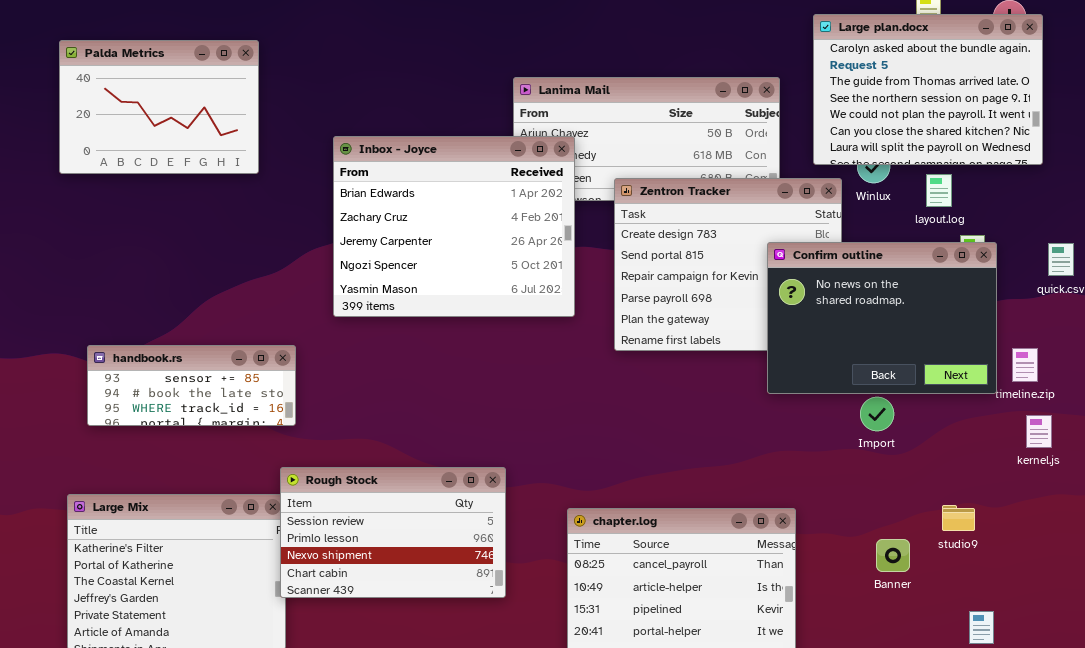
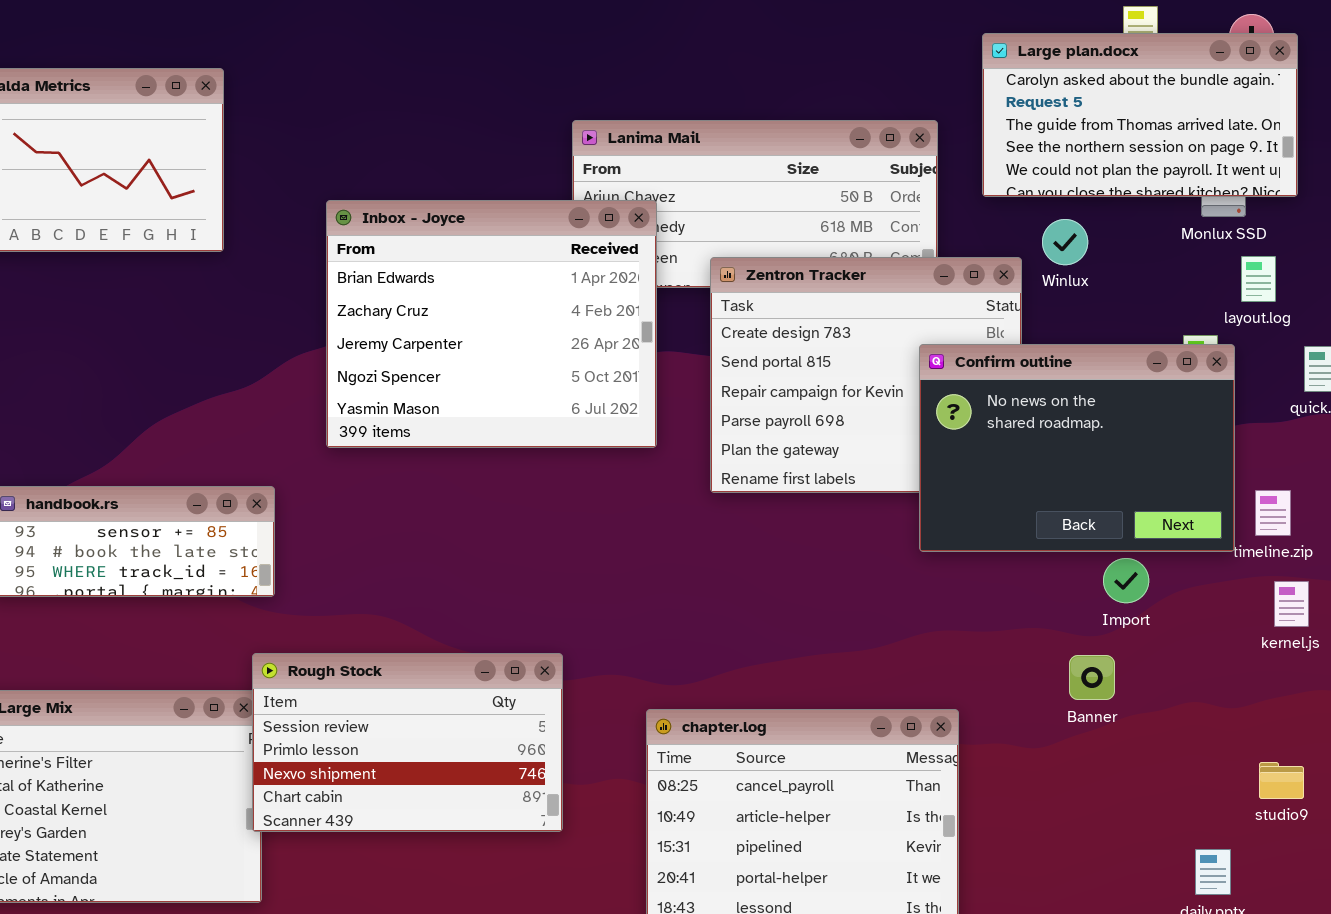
Large plan.docx: [813,14,1043,165] -> [982,33,1298,197], resized
layout.log: [926,174,952,207] -> [1241,256,1276,302], moved
Import: [860,397,894,431] -> [1103,558,1149,603], moved
studio9: [942,505,975,531] -> [1259,762,1304,799], moved
Banner: [876,539,910,572] -> [1069,655,1115,700], moved

